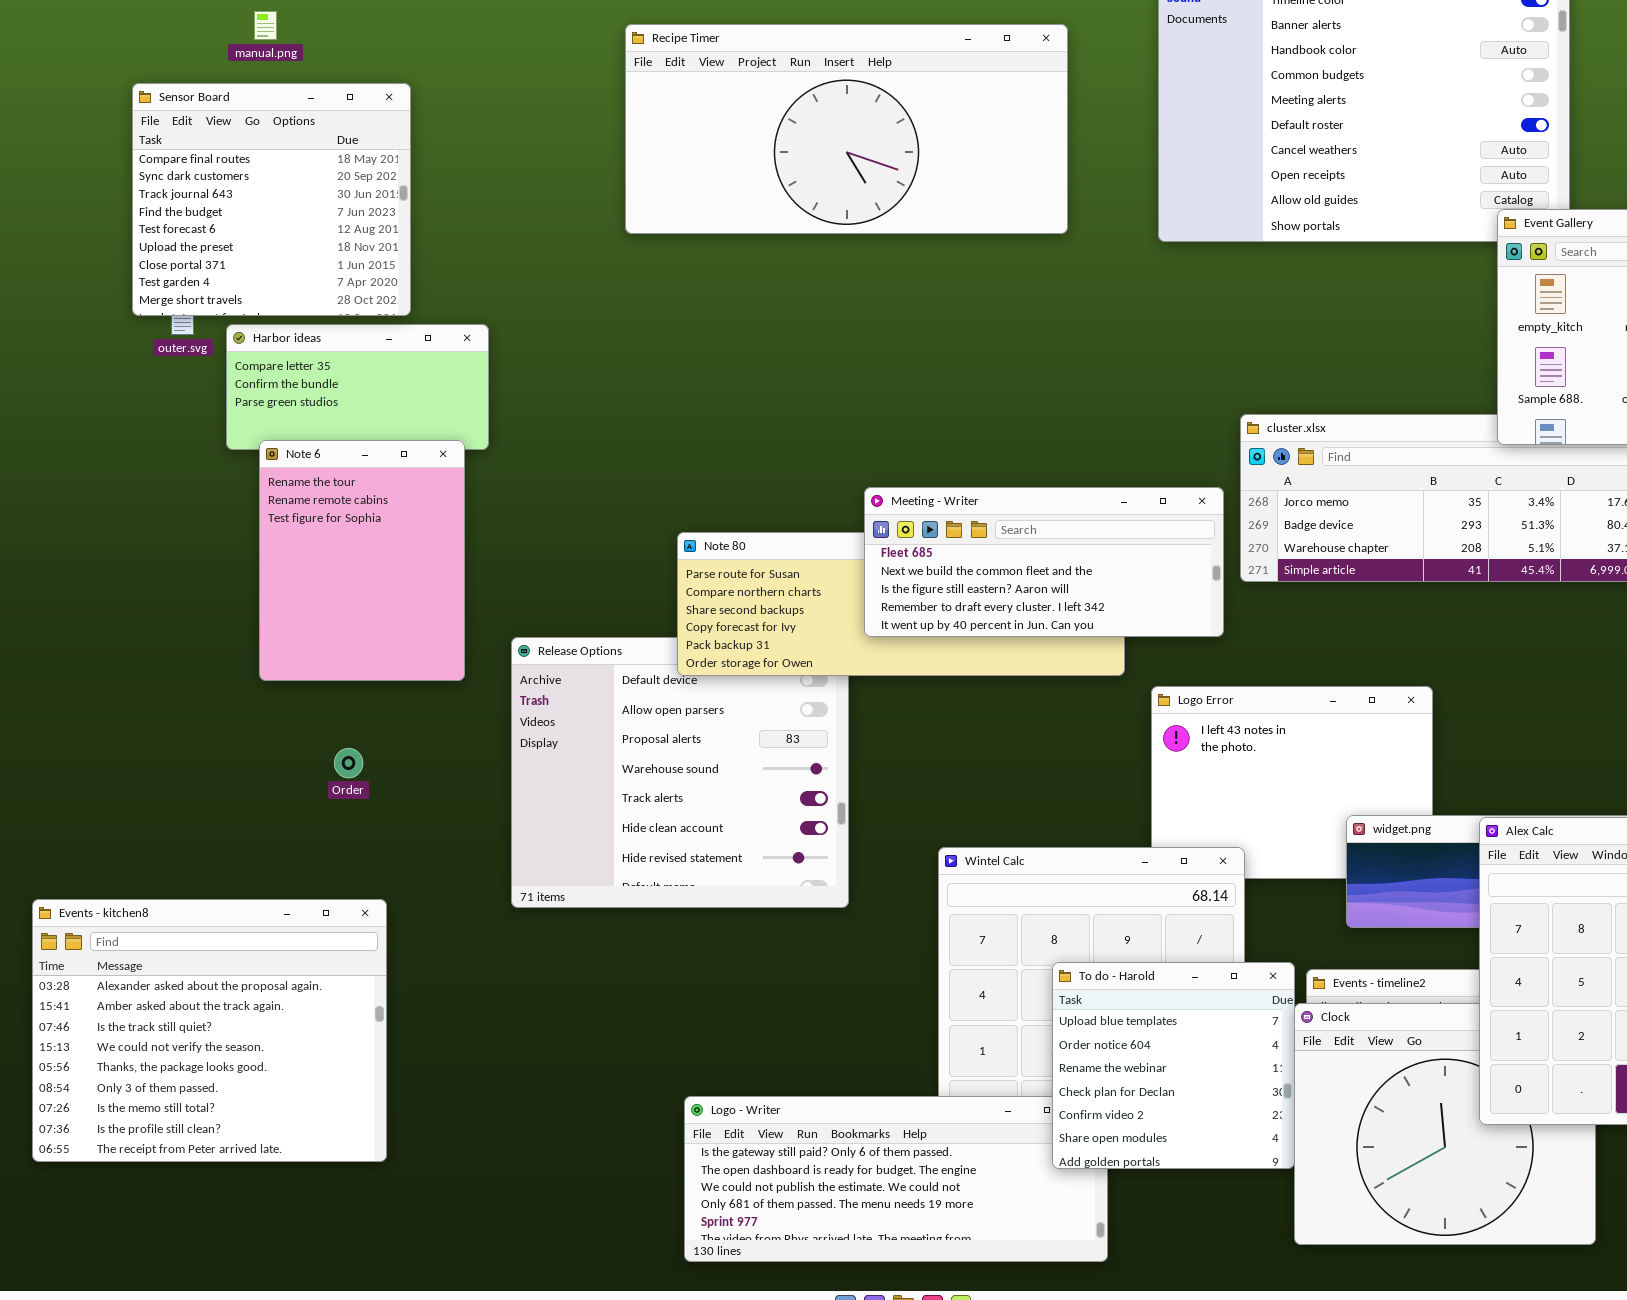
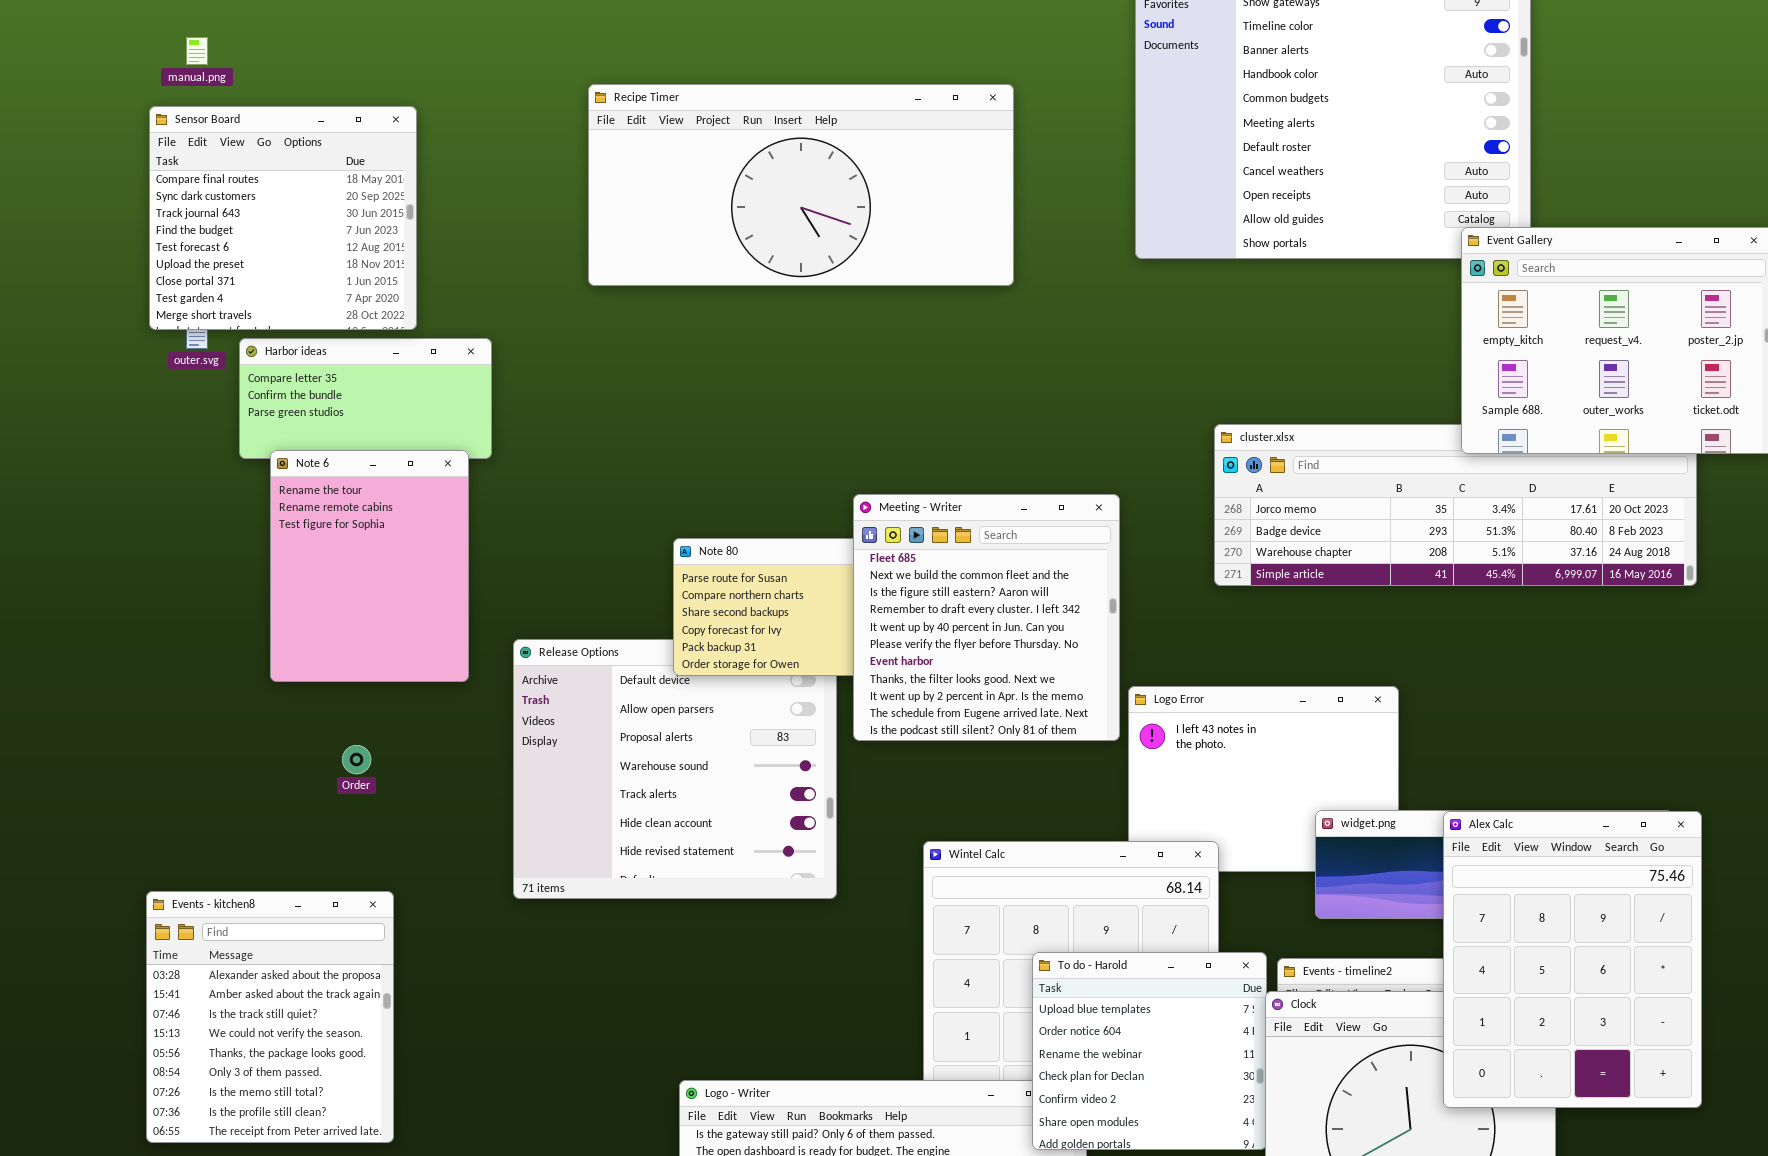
manual.png: [254,11,277,40] -> [186,37,208,65], moved
Recipe Timer: [625,24,1068,234] -> [588,84,1014,286], moved
Meeting - Writer: [864,487,1224,637] -> [853,494,1120,741], resized
Events - kitchen8: [32,899,387,1162] -> [146,891,394,1143], resized

